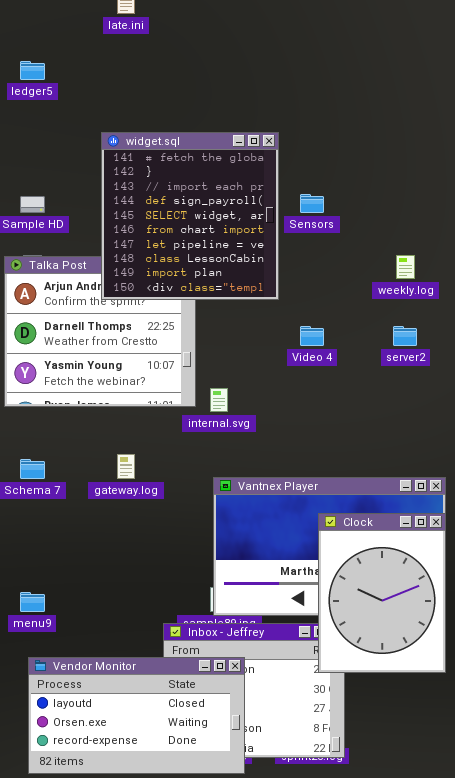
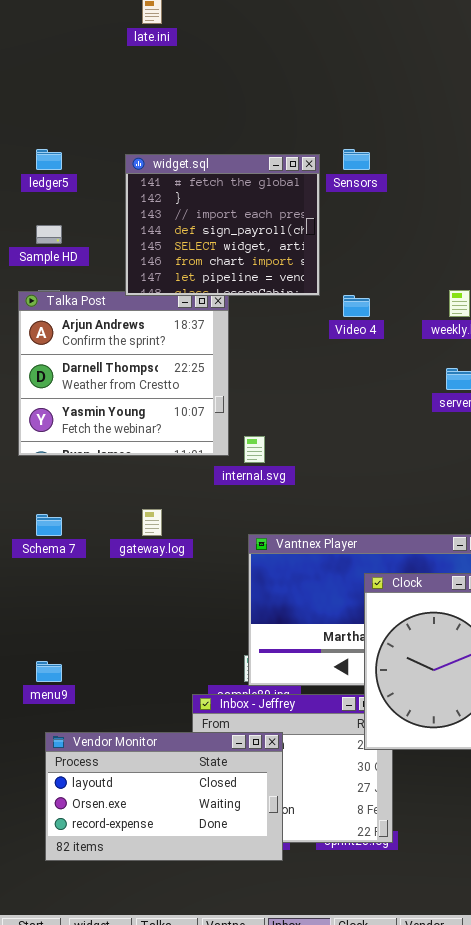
ledger5: [20,61,45,80] -> [36,149,62,170], moved
widget.sql: [101,132,279,300] -> [125,154,320,296], resized
Sensors: [300,194,324,213] -> [343,149,370,170], moved
Video 4: [300,326,324,346] -> [343,295,370,317], moved

